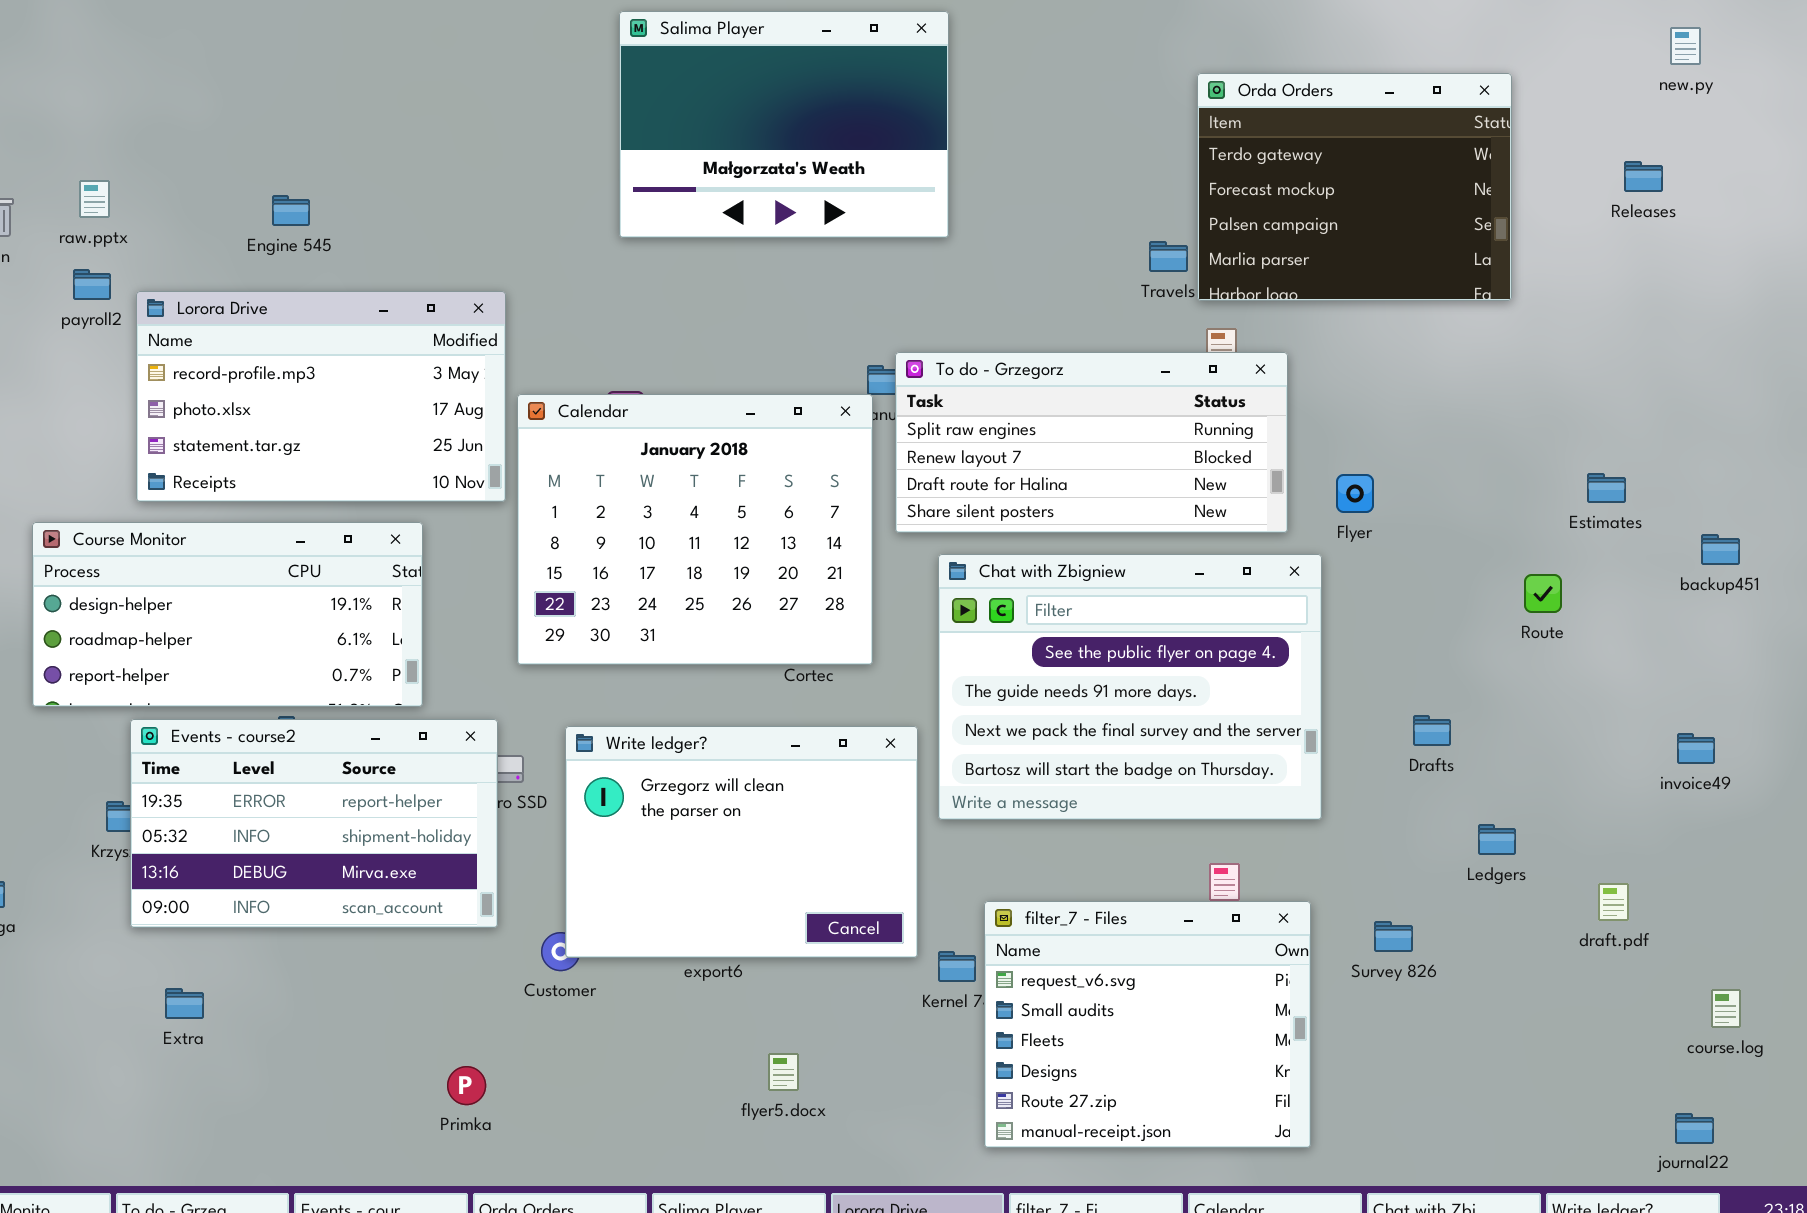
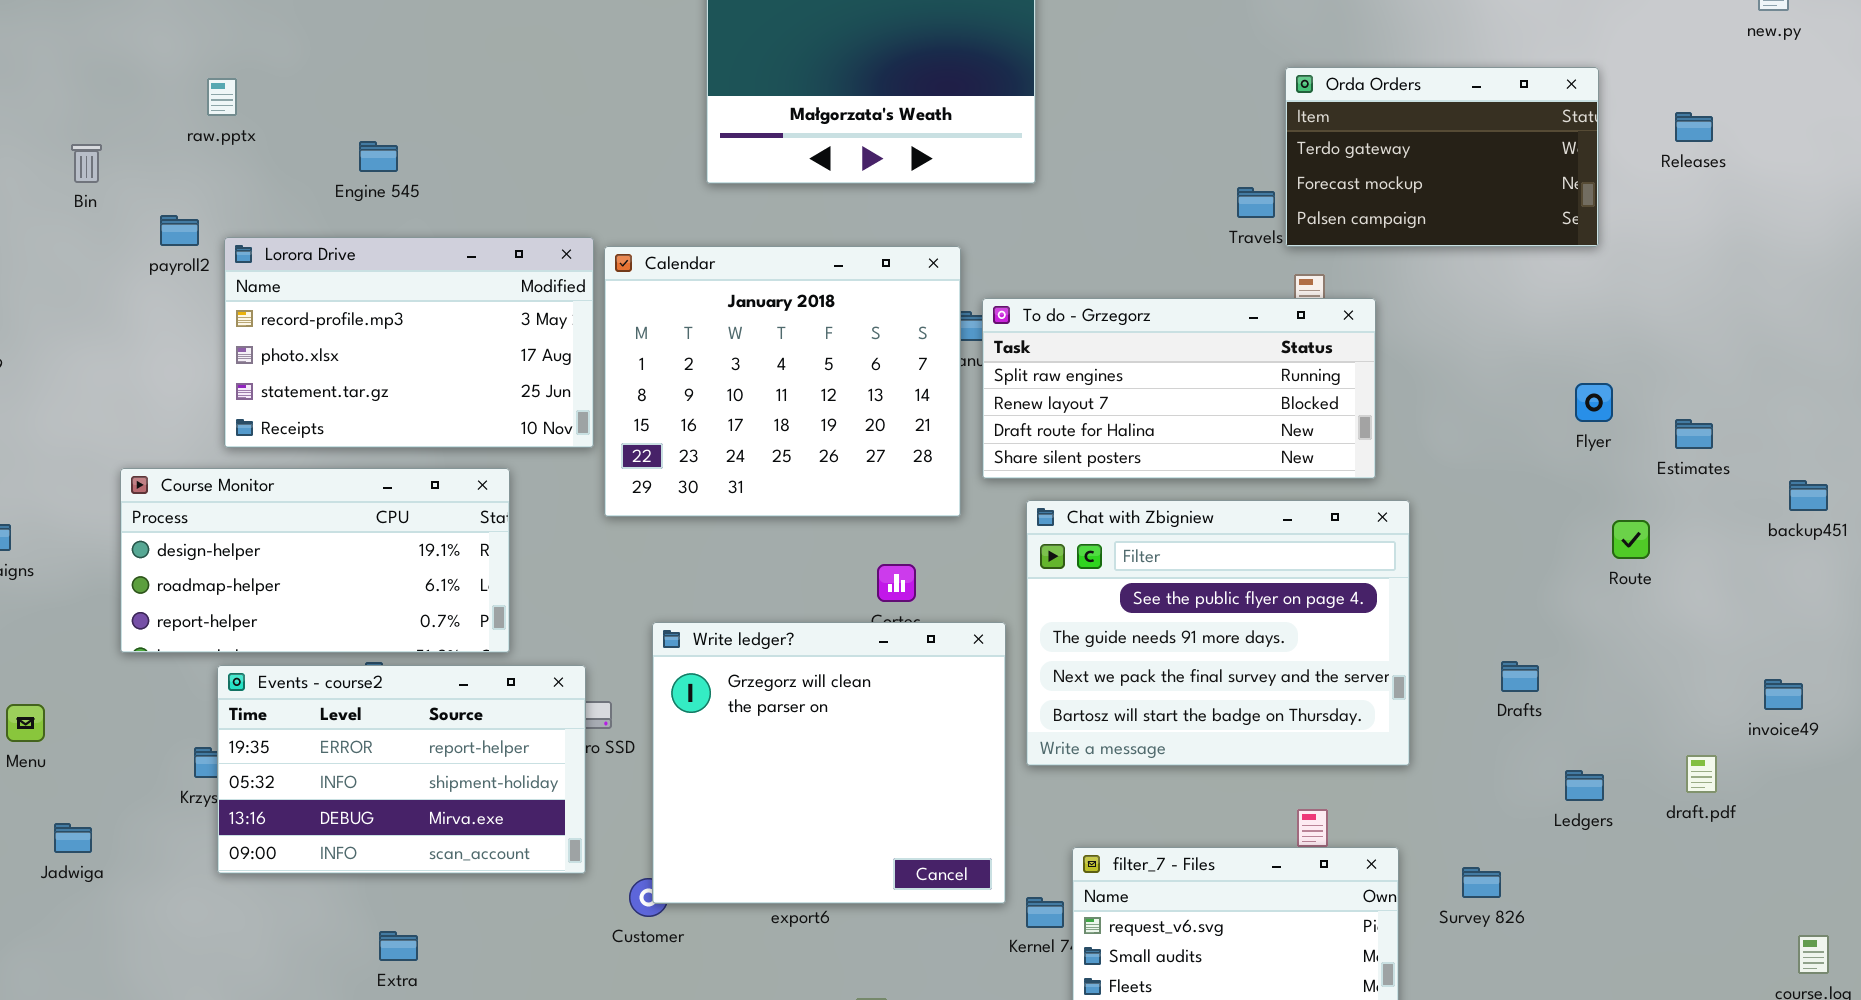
Orda Orders: [1197,73,1512,301] -> [1285,67,1599,247], resized
Releases: [1624,161,1663,192] -> [1675,112,1713,142], moved
raw.pptx: [79,180,110,218] -> [207,78,237,116], moved
Calendar: [517,394,873,665] -> [604,246,961,517], moved
Flyer: [1336,474,1374,513] -> [1575,383,1613,422], moved
Write ledger?: [565,726,918,958] -> [652,622,1006,904], resized
draft.pdf: [1598,883,1629,921] -> [1686,755,1717,793], moved
Extra: [165,988,204,1019] -> [379,931,418,961], moved

